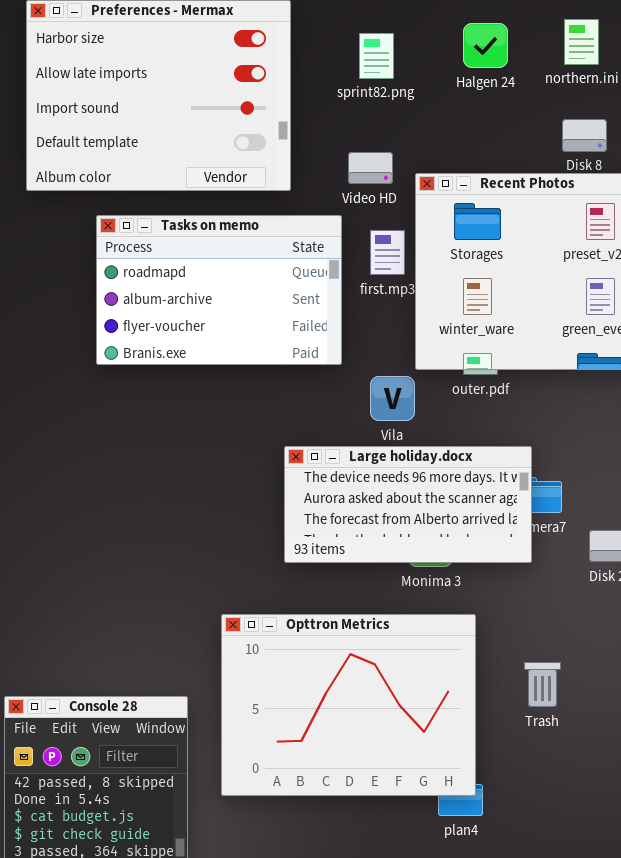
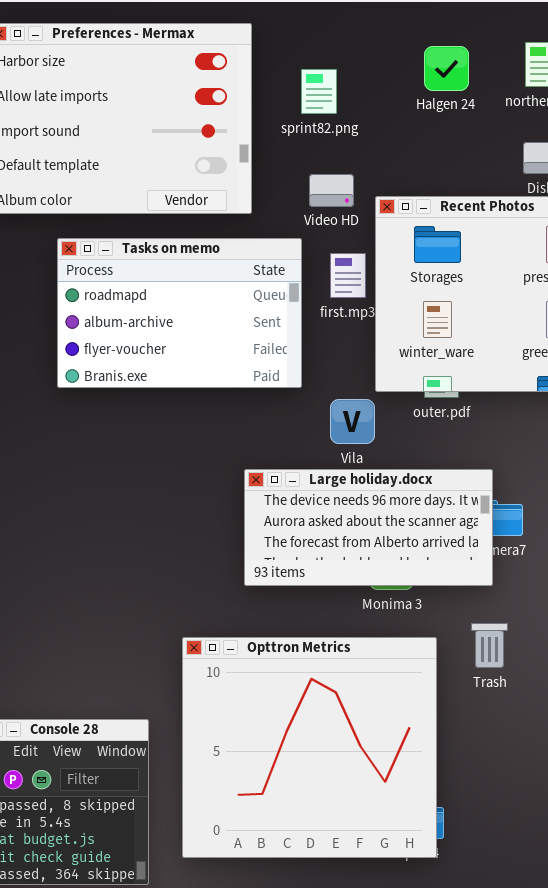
sprint82.png: [359,33,394,79] -> [301,69,337,114], moved
Opttron Metrics: [221,614,476,796] -> [182,637,437,858], resized
Trash: [524,662,561,707] -> [471,623,508,668], moved

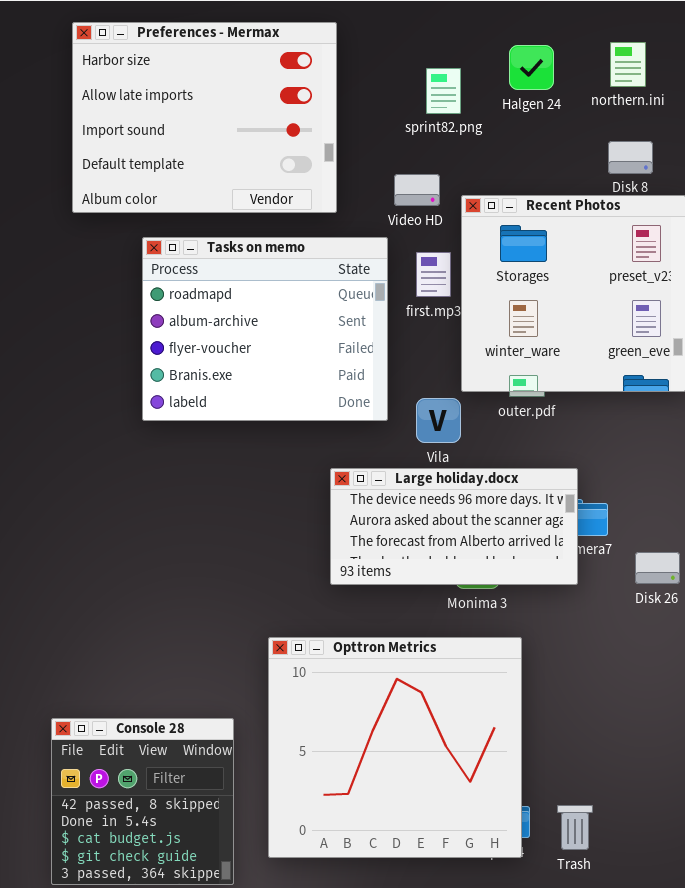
sprint82.png: [301,69,337,114] -> [426,68,461,114], moved
Tasks on memo: [57,238,302,388] -> [142,237,388,421], resized
Trash: [471,623,508,668] -> [557,805,593,850], moved

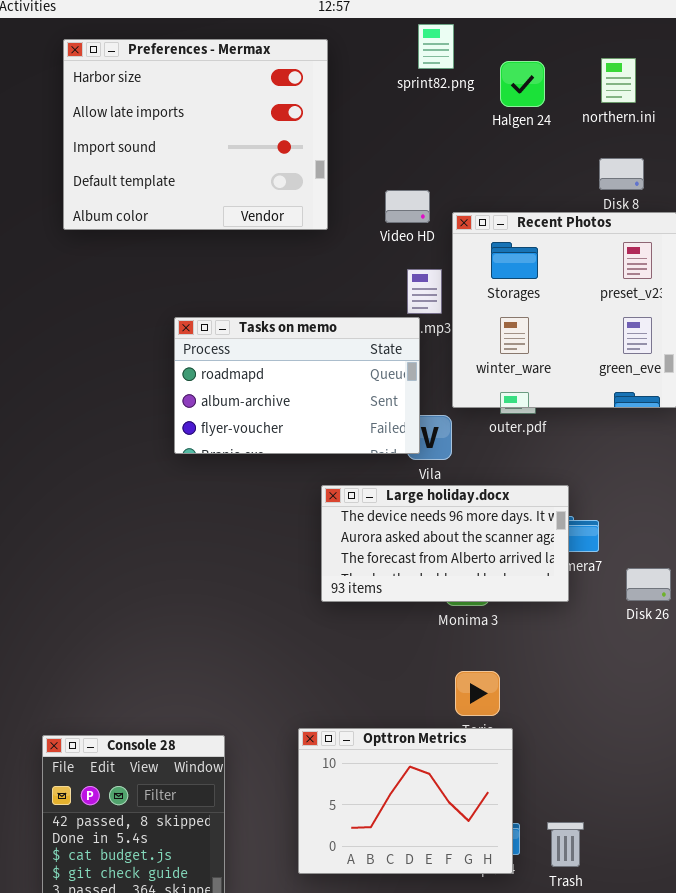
sprint82.png: [426,68,461,114] -> [418,24,454,69], moved
Tasks on memo: [142,237,388,421] -> [174,317,420,454], moved, resized
Opttron Metrics: [268,637,522,858] -> [298,728,513,874], resized

